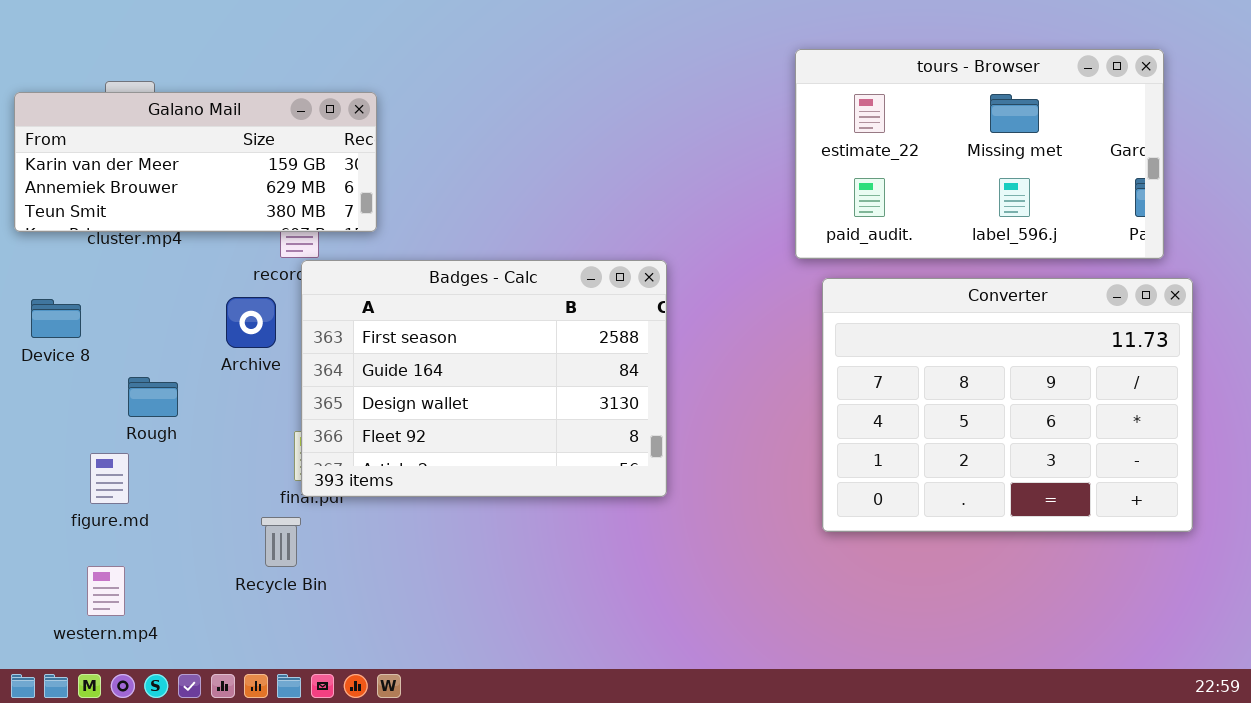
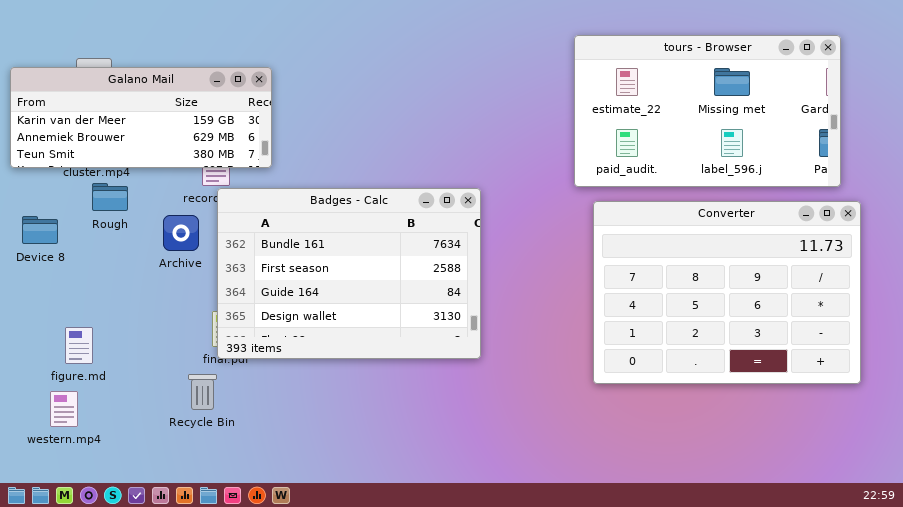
Badges - Calc: [301,260,667,497] -> [217,188,481,359], scrolled up 1 row
Rough: [128,377,178,417] -> [92,183,128,211], moved
western.mp4: [87,566,125,616] -> [50,391,78,427], moved

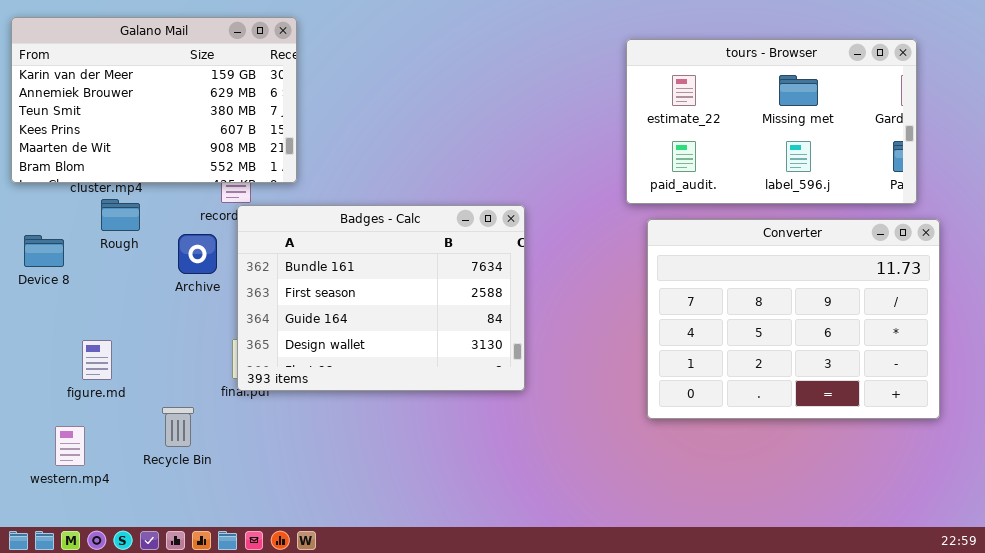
Galano Mail: [10,67,272,168] -> [11,17,297,183], resized
figure.md: [65,327,93,364] -> [82,340,112,380], moved
Recycle Bin: [188,374,217,410] -> [162,407,194,447], moved

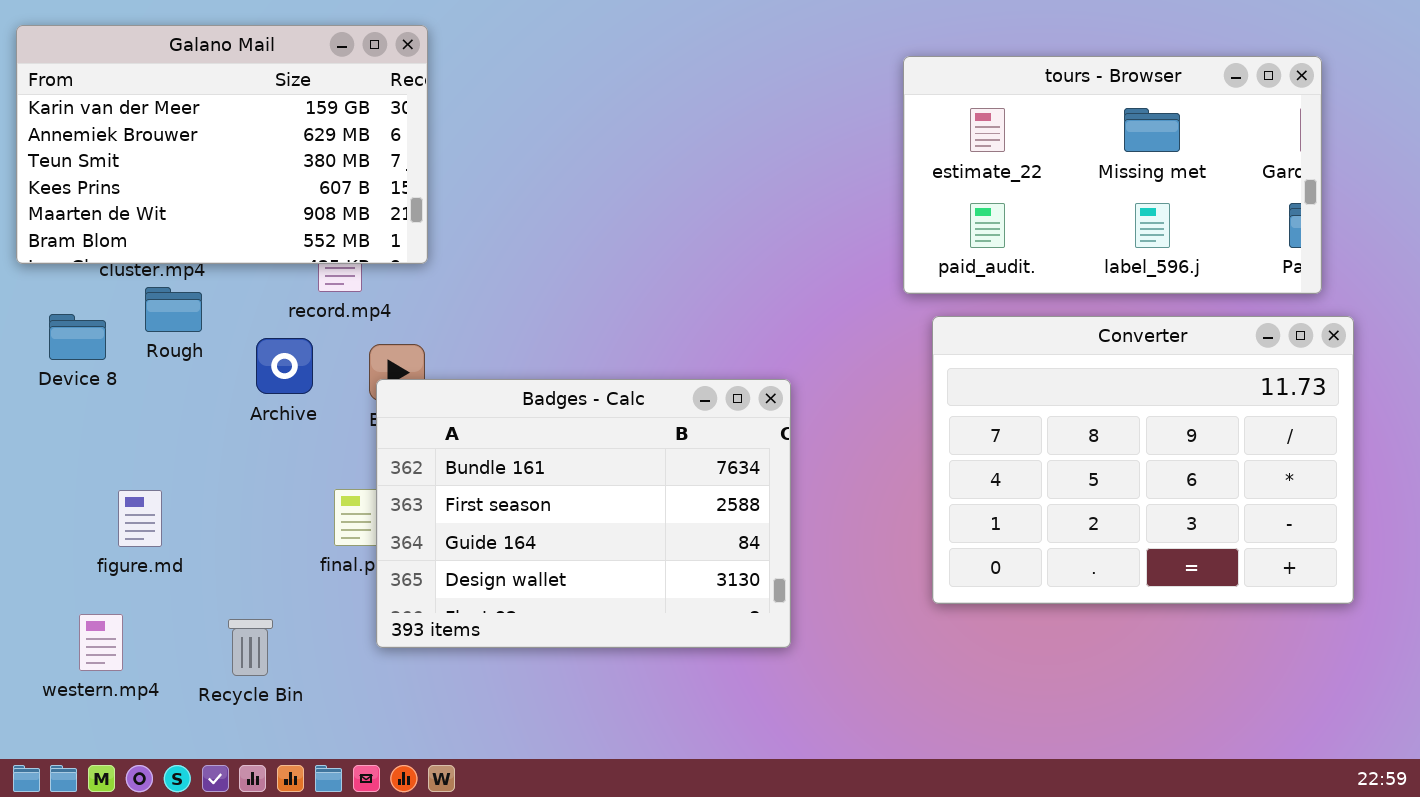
Badges - Calc: [237,205,525,391] -> [376,379,791,648], moved
Device 8: [24,235,64,267] -> [49,314,106,360], moved
Recycle Bin: [162,407,194,447] -> [228,619,273,676], moved

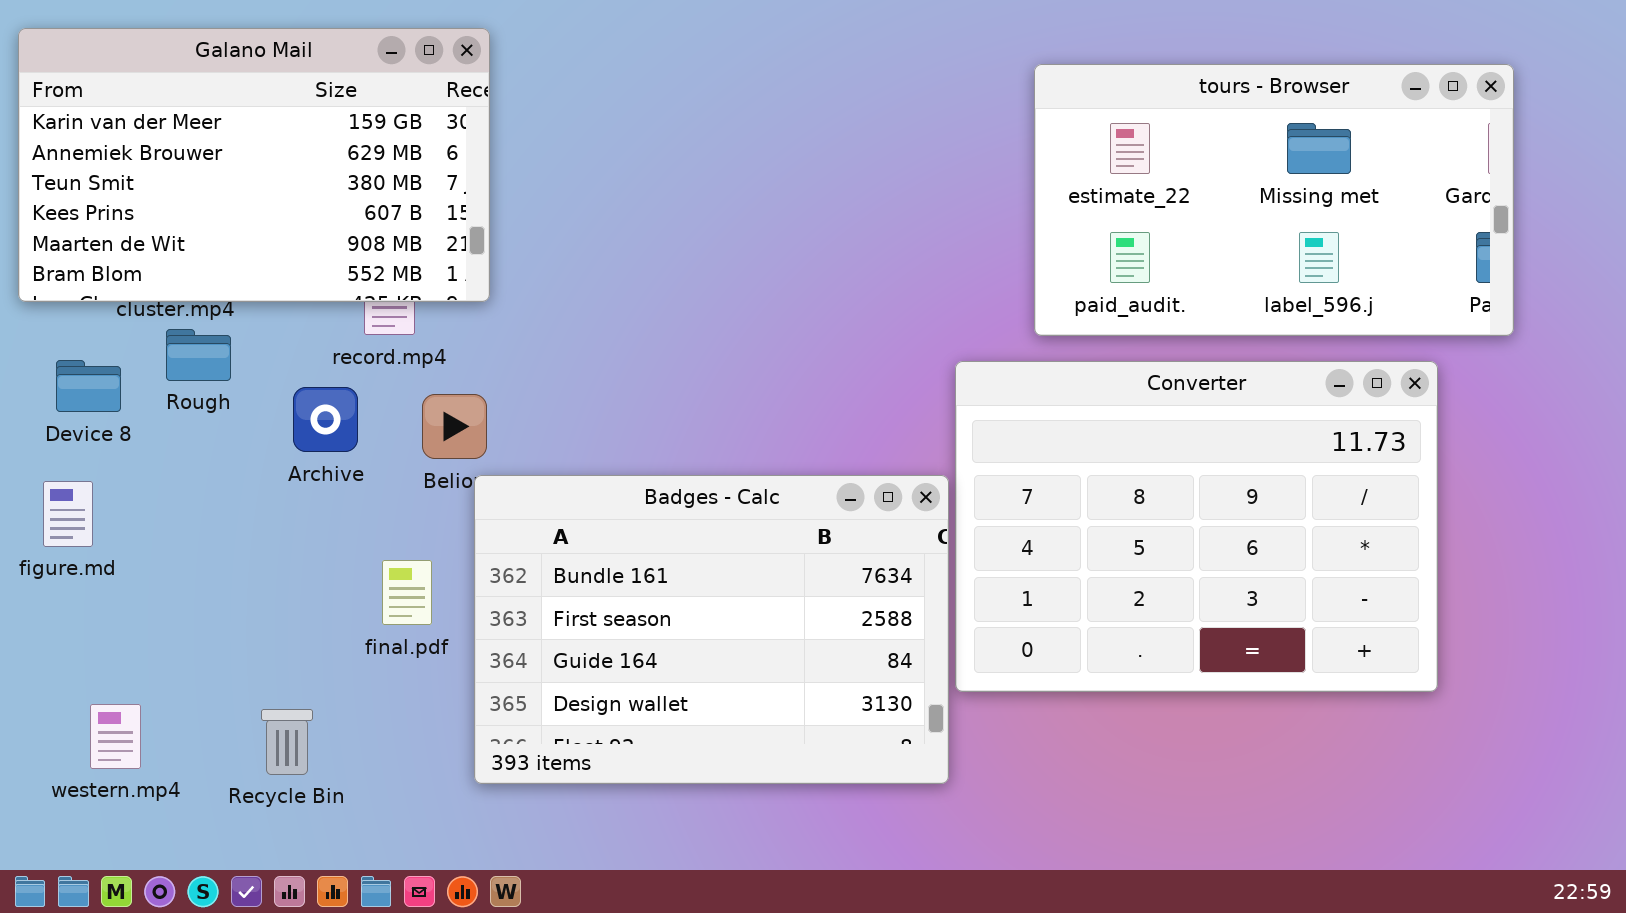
Converter: [932,316,1354,604] -> [955,361,1438,692], moved
Badges - Calc: [376,379,791,648] -> [474,475,949,784], moved
figure.md: [118,490,162,547] -> [43,481,93,547], moved

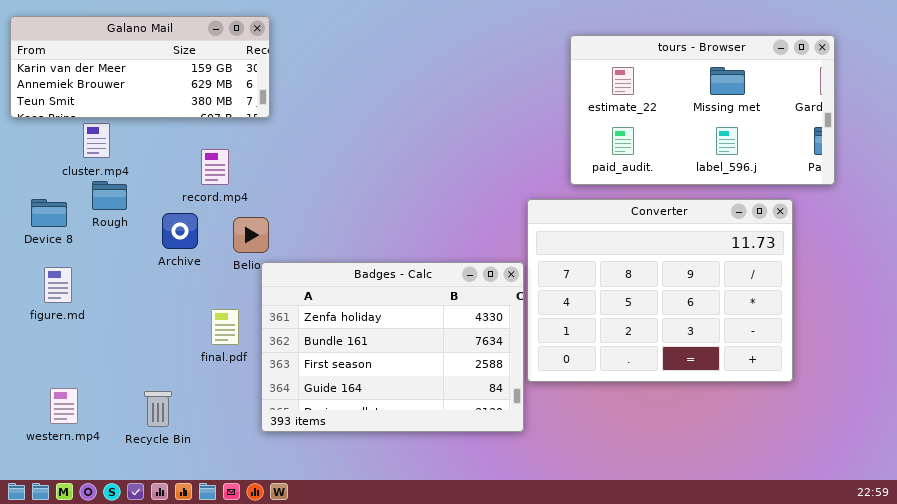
Galano Mail: [18,28,490,302] -> [10,16,270,118], resized
Badges - Calc: [474,475,949,784] -> [261,262,524,432], scrolled up 1 row
figure.md: [43,481,93,547] -> [44,267,72,303], moved

